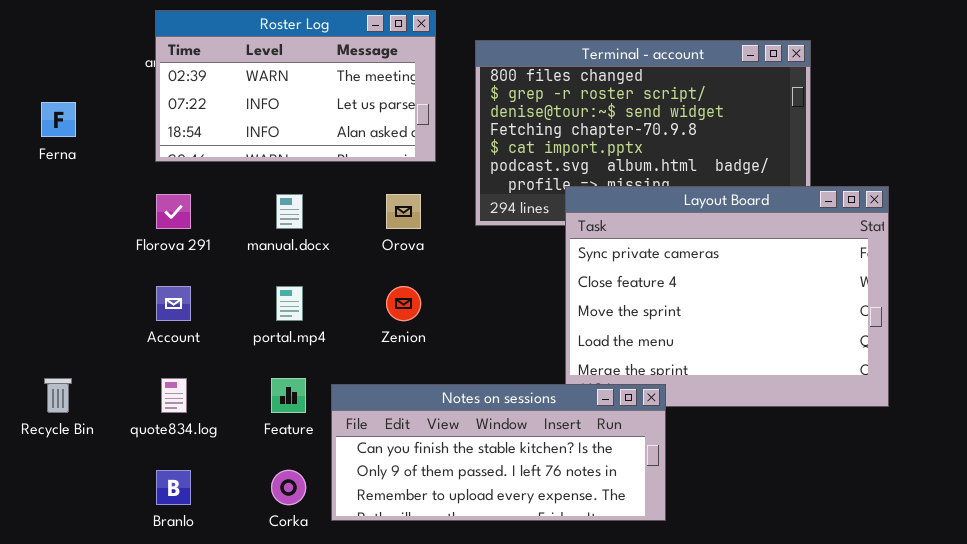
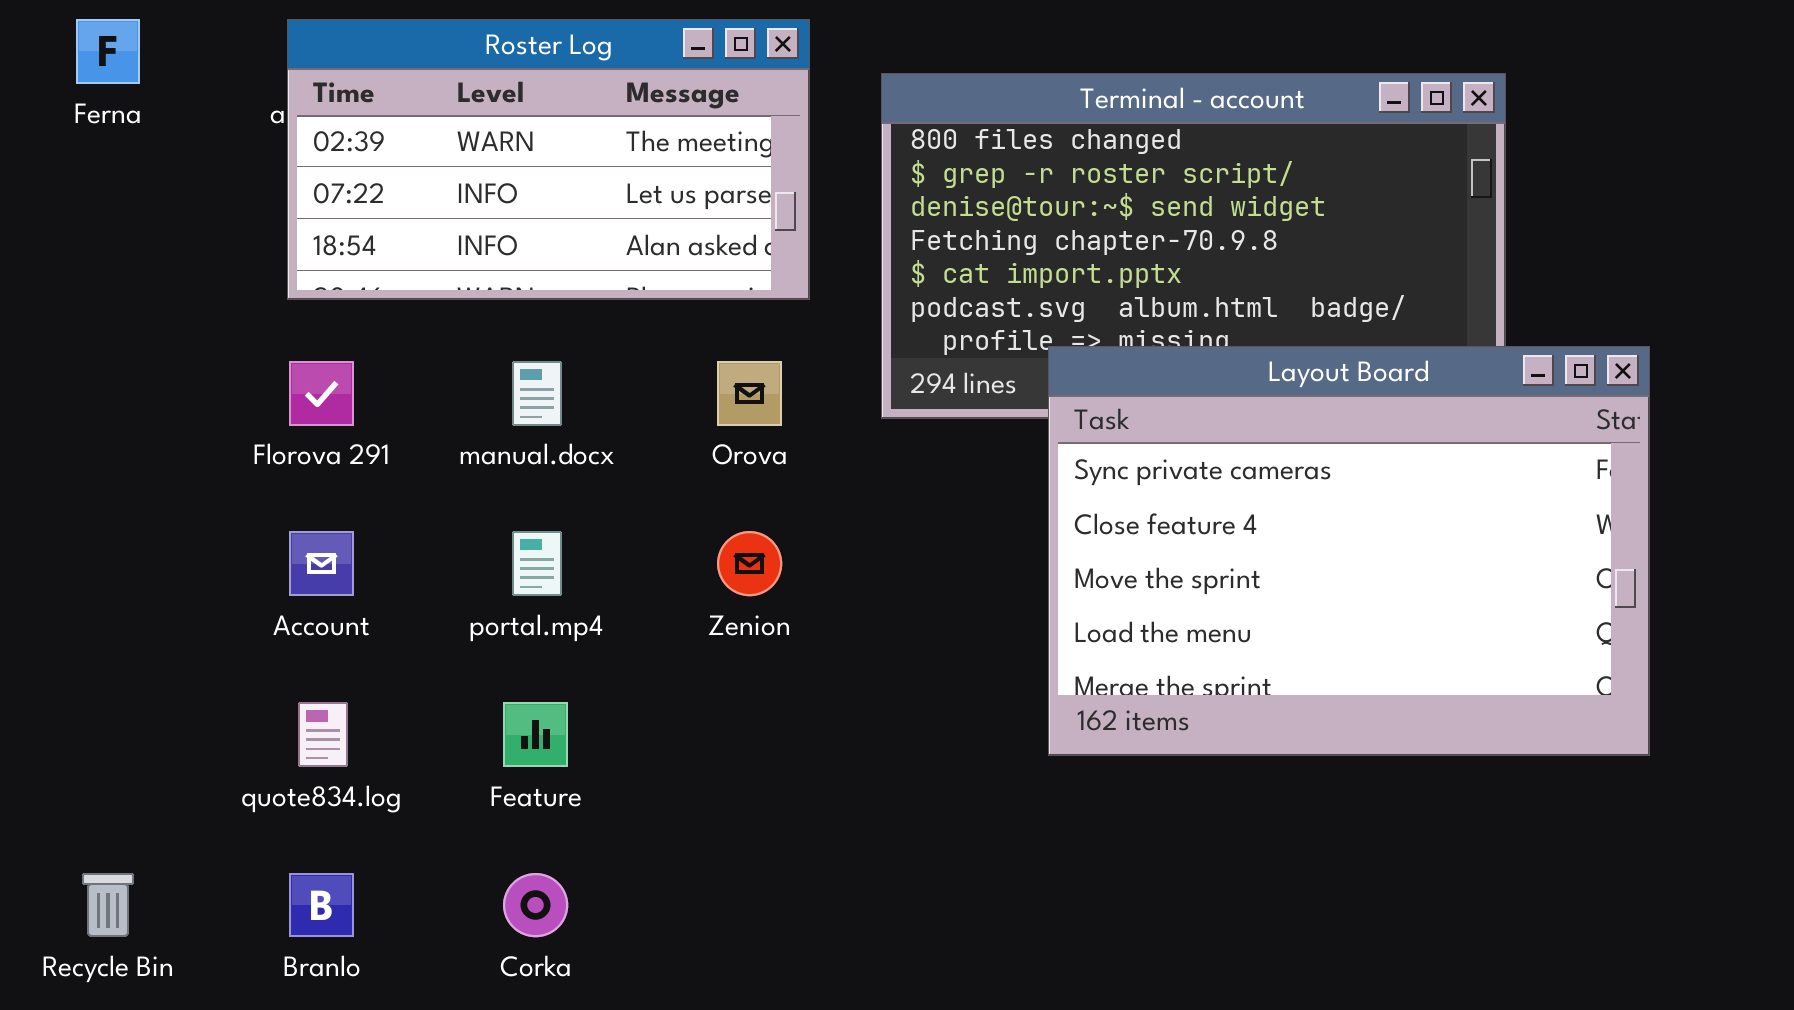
Ferna: [41,102,76,137] -> [76,19,140,84], moved
Recycle Bin: [44,378,72,413] -> [82,873,134,937], moved
Notes on sessions: [331,384,666,521] -> none, closed

